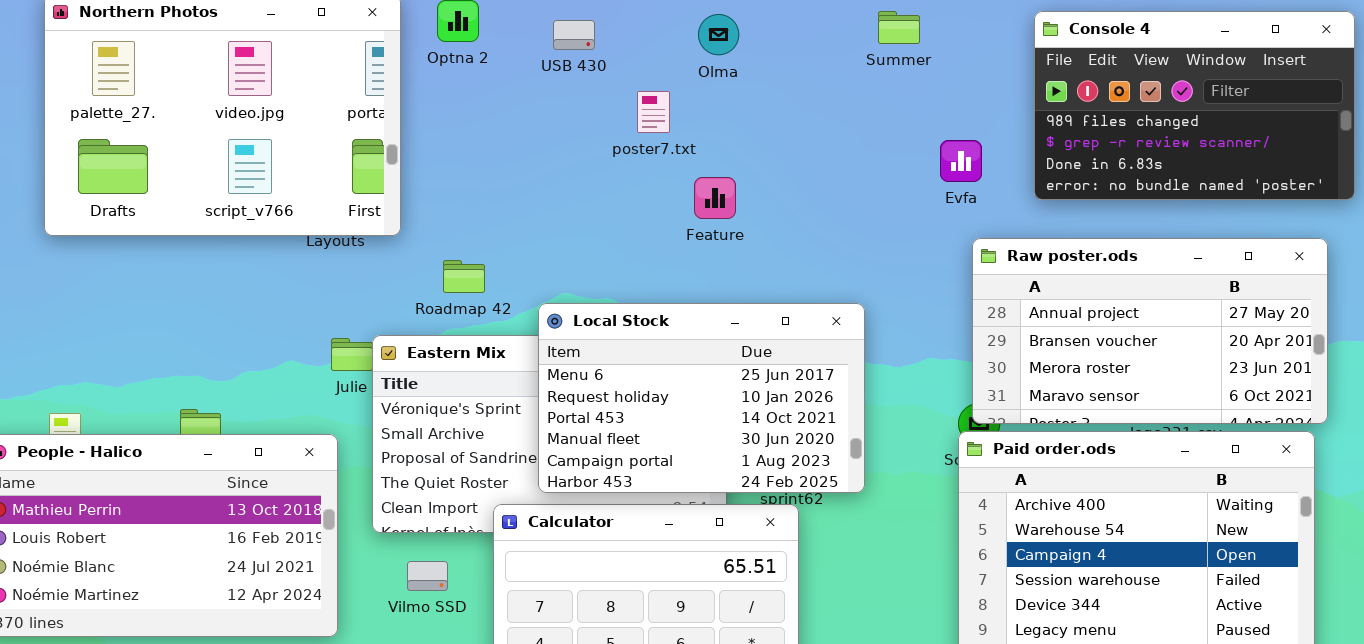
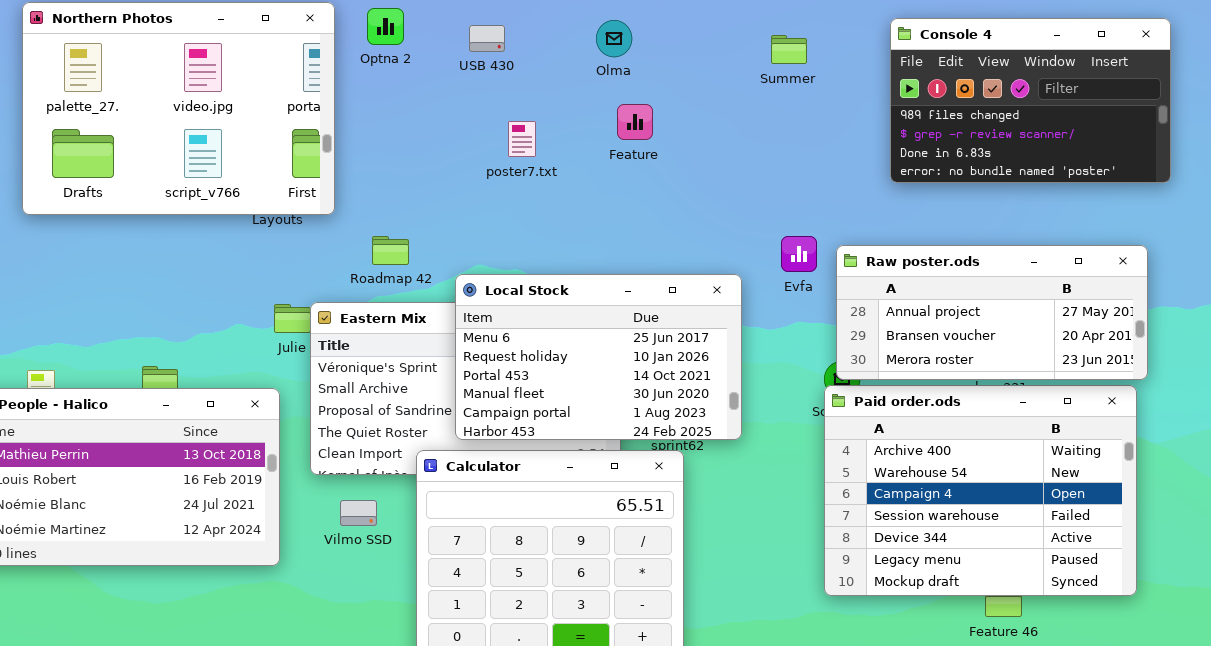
Summer: [878,11,920,44] -> [771,35,807,64], moved
poster7.txt: [637,91,670,133] -> [508,121,536,157], moved
Evfa: [940,140,982,182] -> [781,236,817,272], moved
Feature: [694,177,736,219] -> [617,104,653,140], moved
Raw poster.ods: [972,238,1328,424] -> [836,245,1148,380], resized

